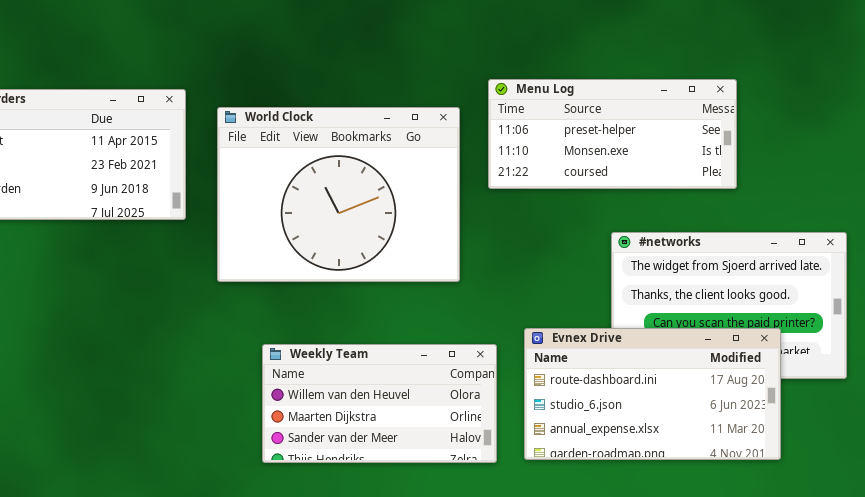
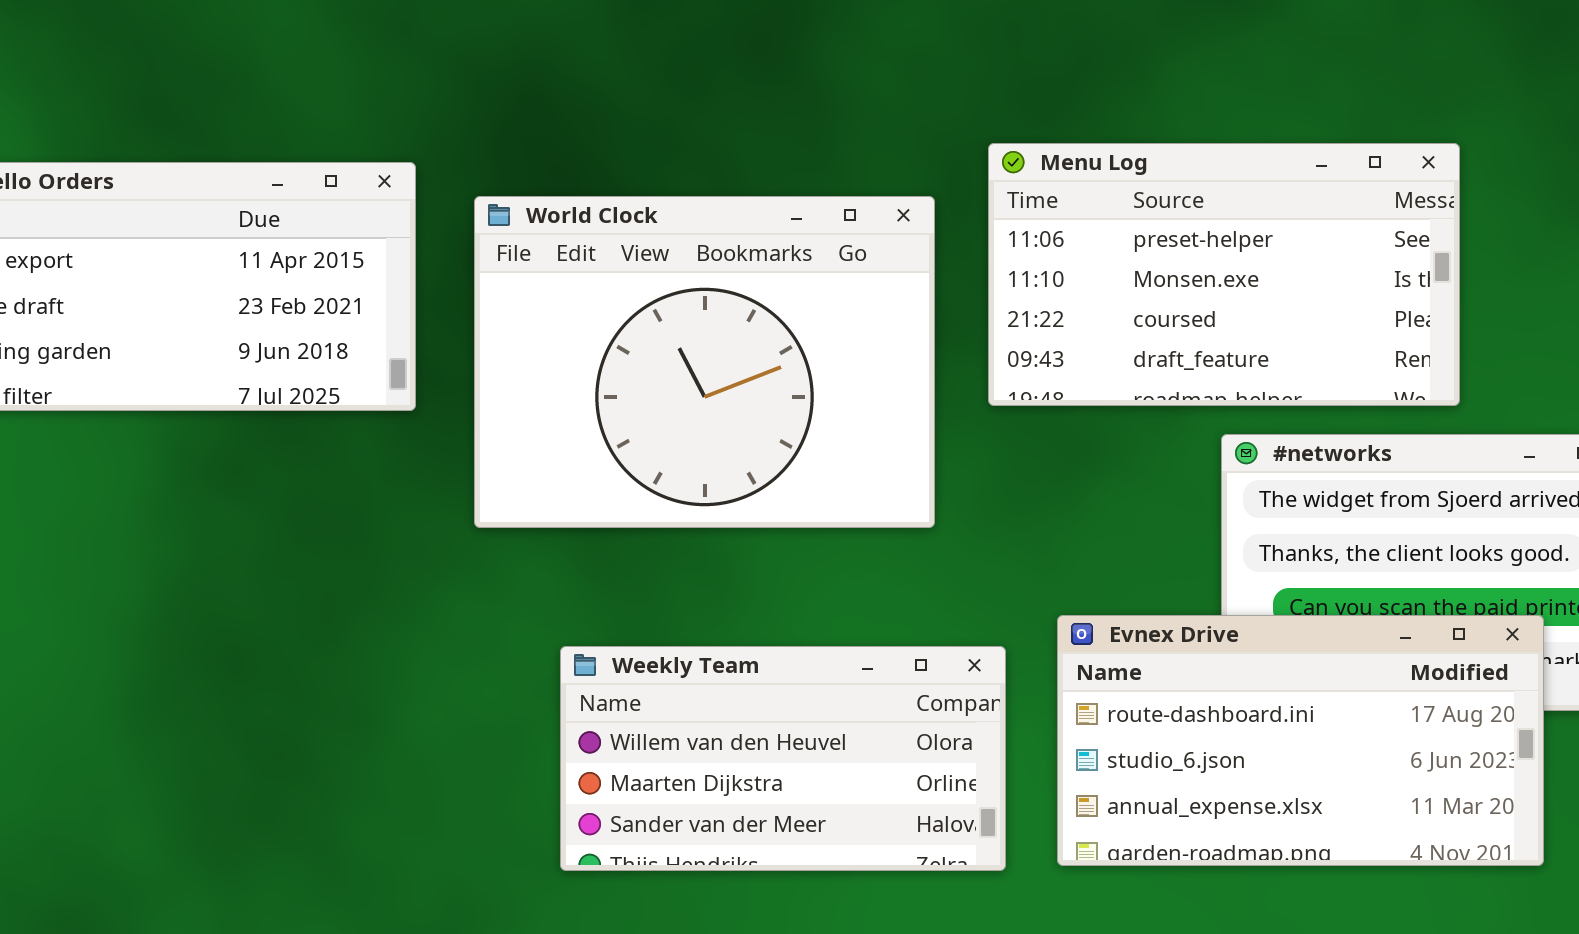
Menu Log: [488,79,737,189] -> [988,143,1460,406], resized

